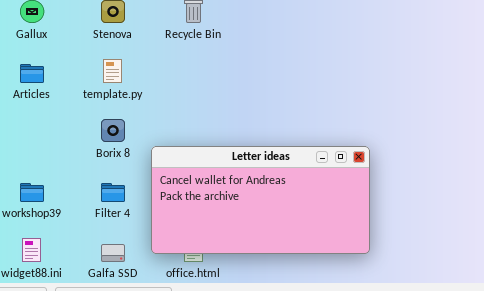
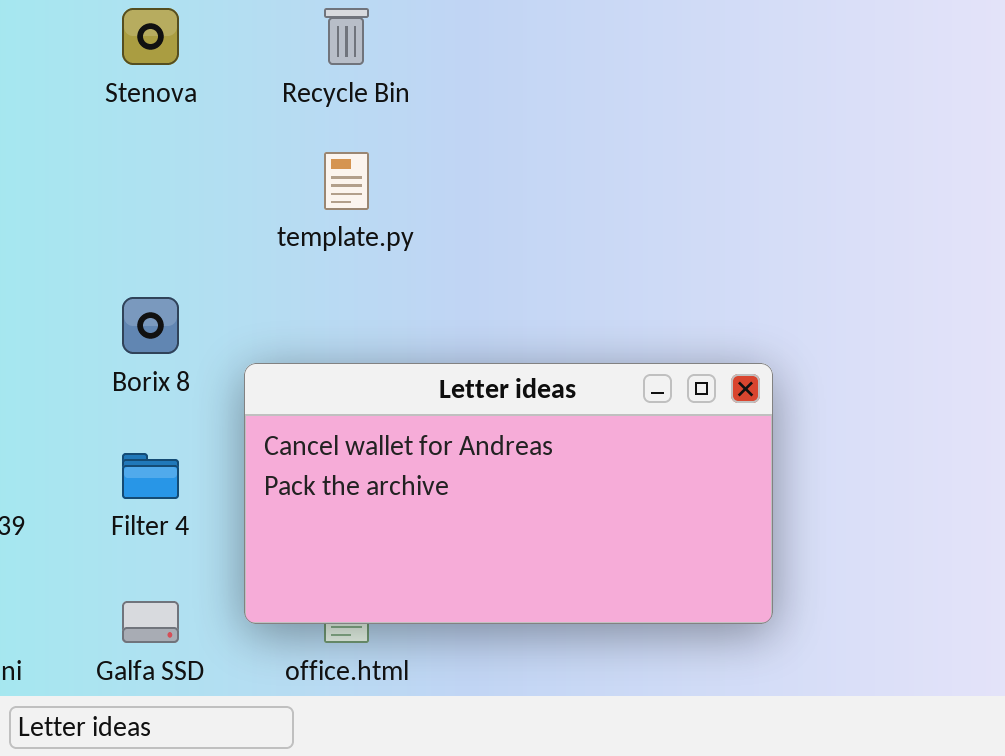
template.py: [103,59,122,83] -> [324,152,369,210], moved

